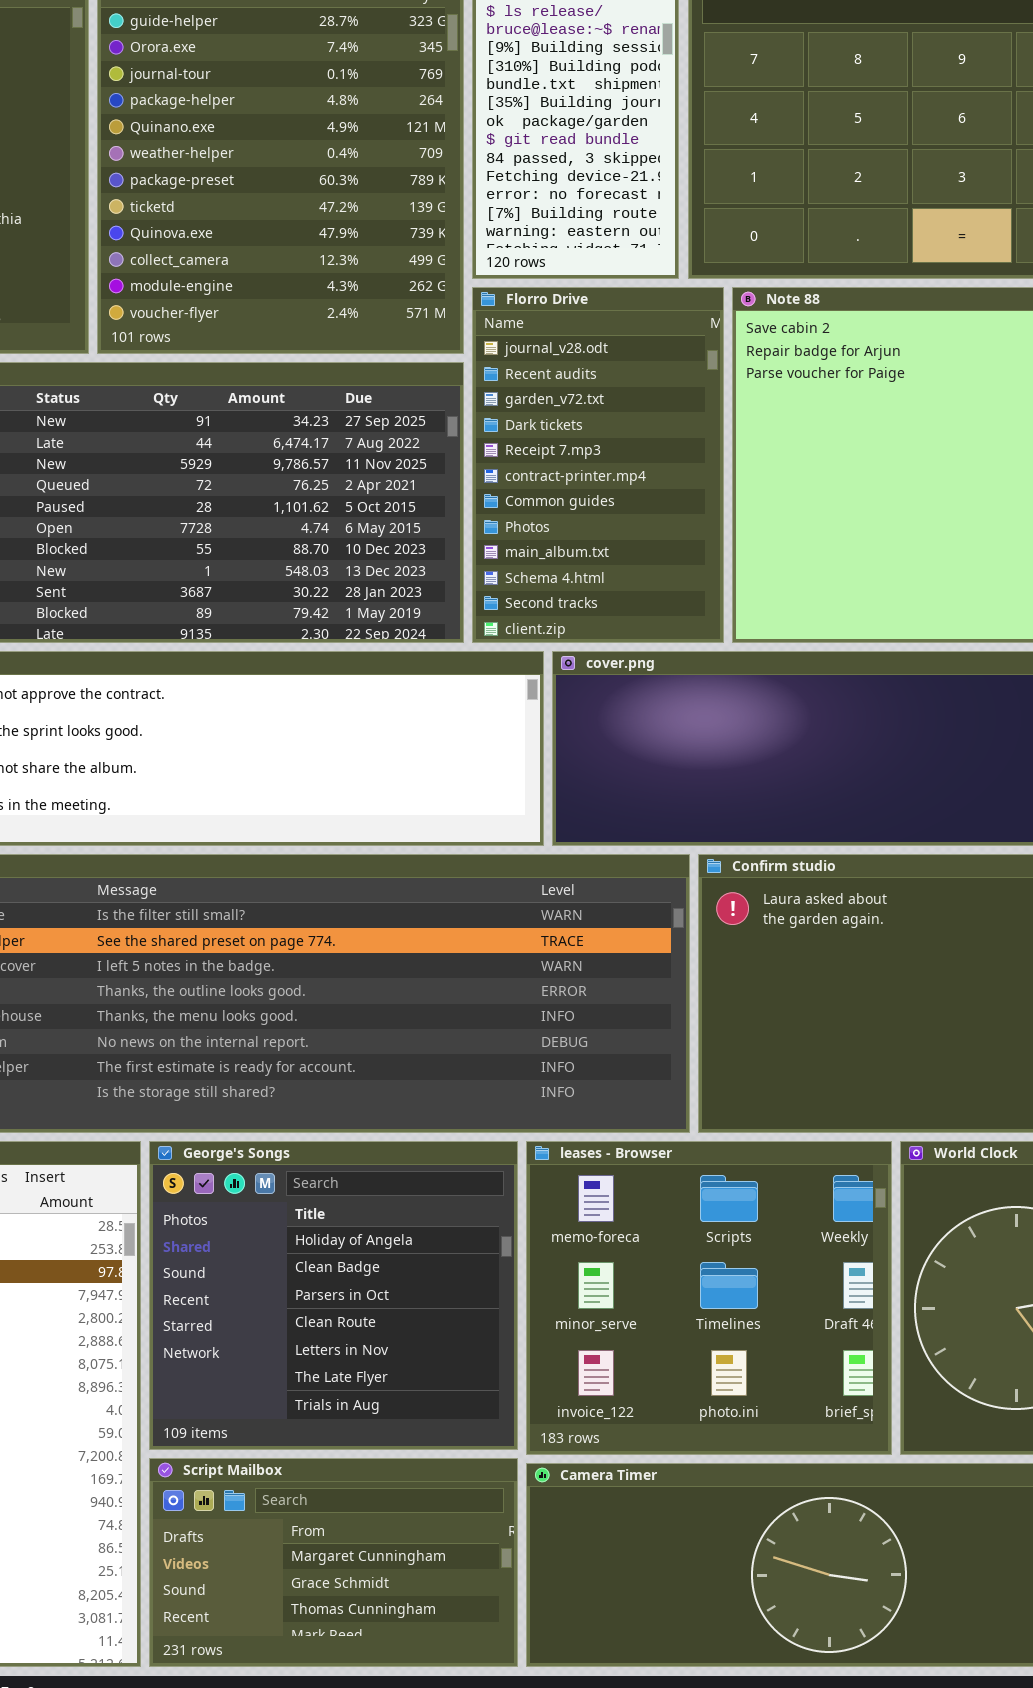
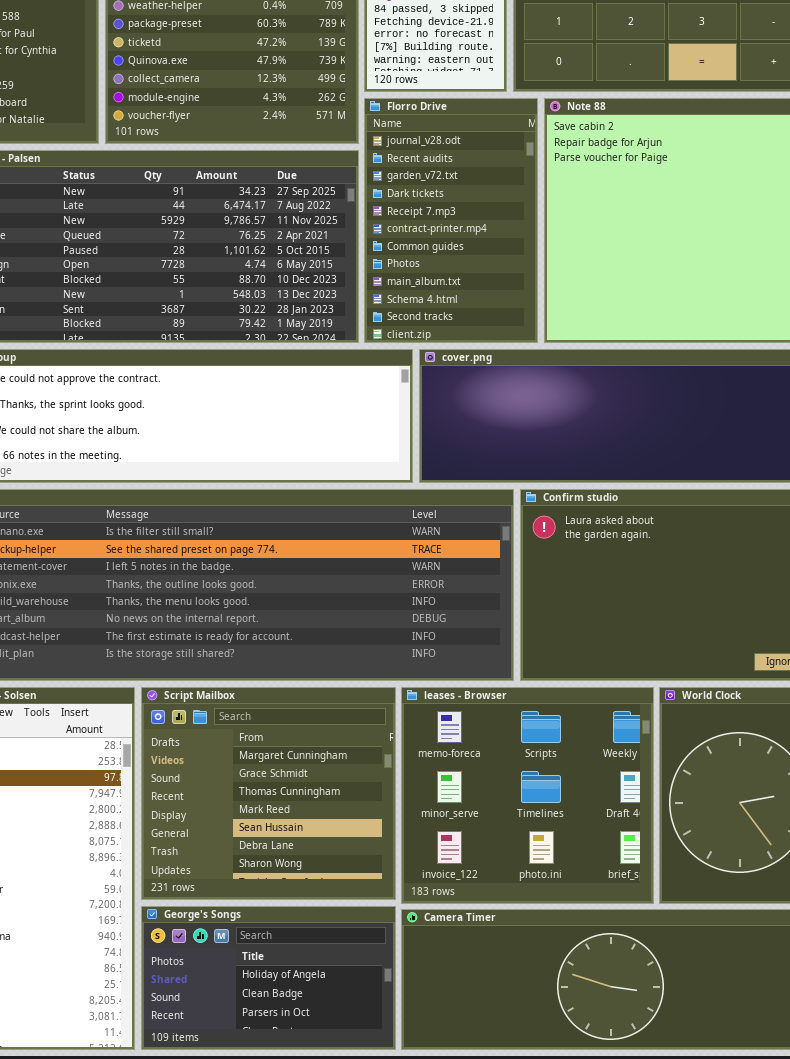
George's Songs: [149,1141,518,1450] -> [141,906,396,1050], moved, resized
Script Mailbox: [149,1458,518,1667] -> [141,687,396,900], moved, resized

